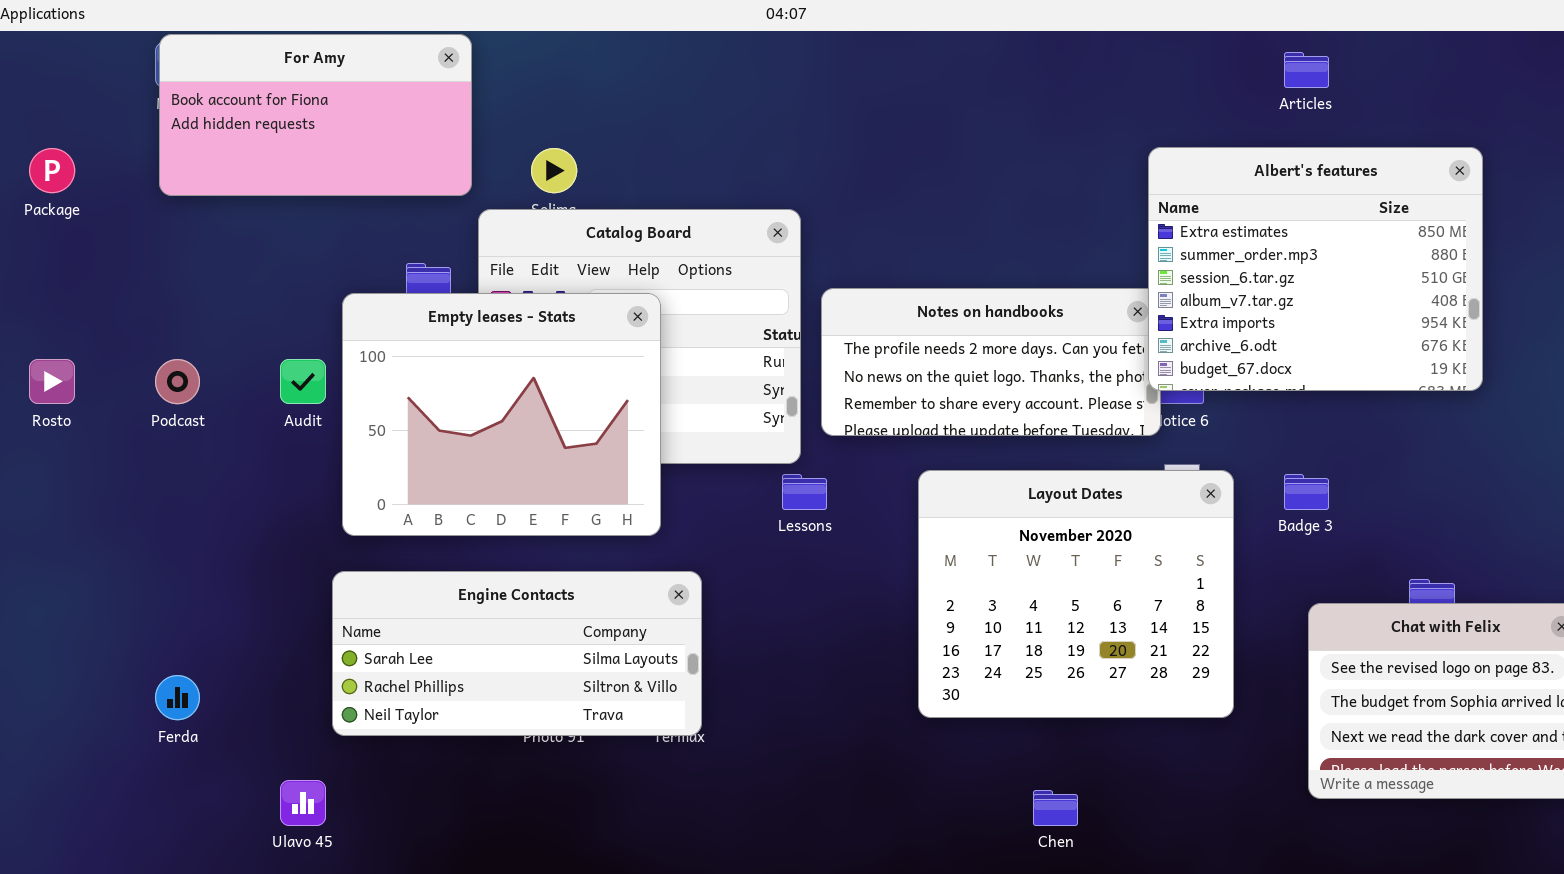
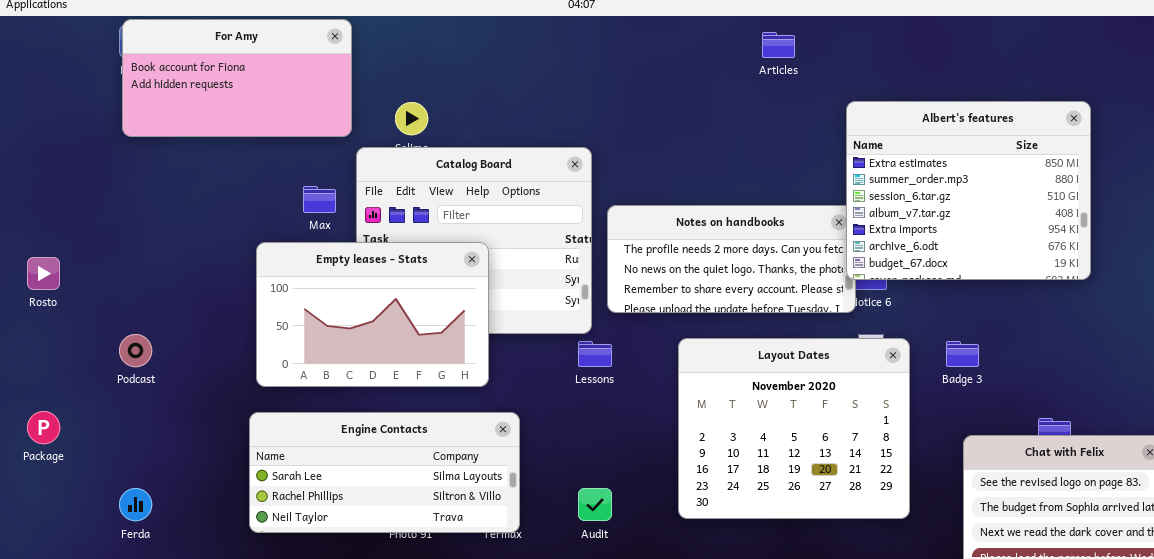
Articles: [1284,52,1329,88] -> [762,32,795,58], moved
Package: [29,148,75,193] -> [27,411,60,444], moved
Empty leases - Stats: [342,293,661,536] -> [256,242,489,387], resized
Podcast: [155,359,200,404] -> [119,334,152,367], moved
Audit: [280,359,326,404] -> [578,488,612,521], moved

